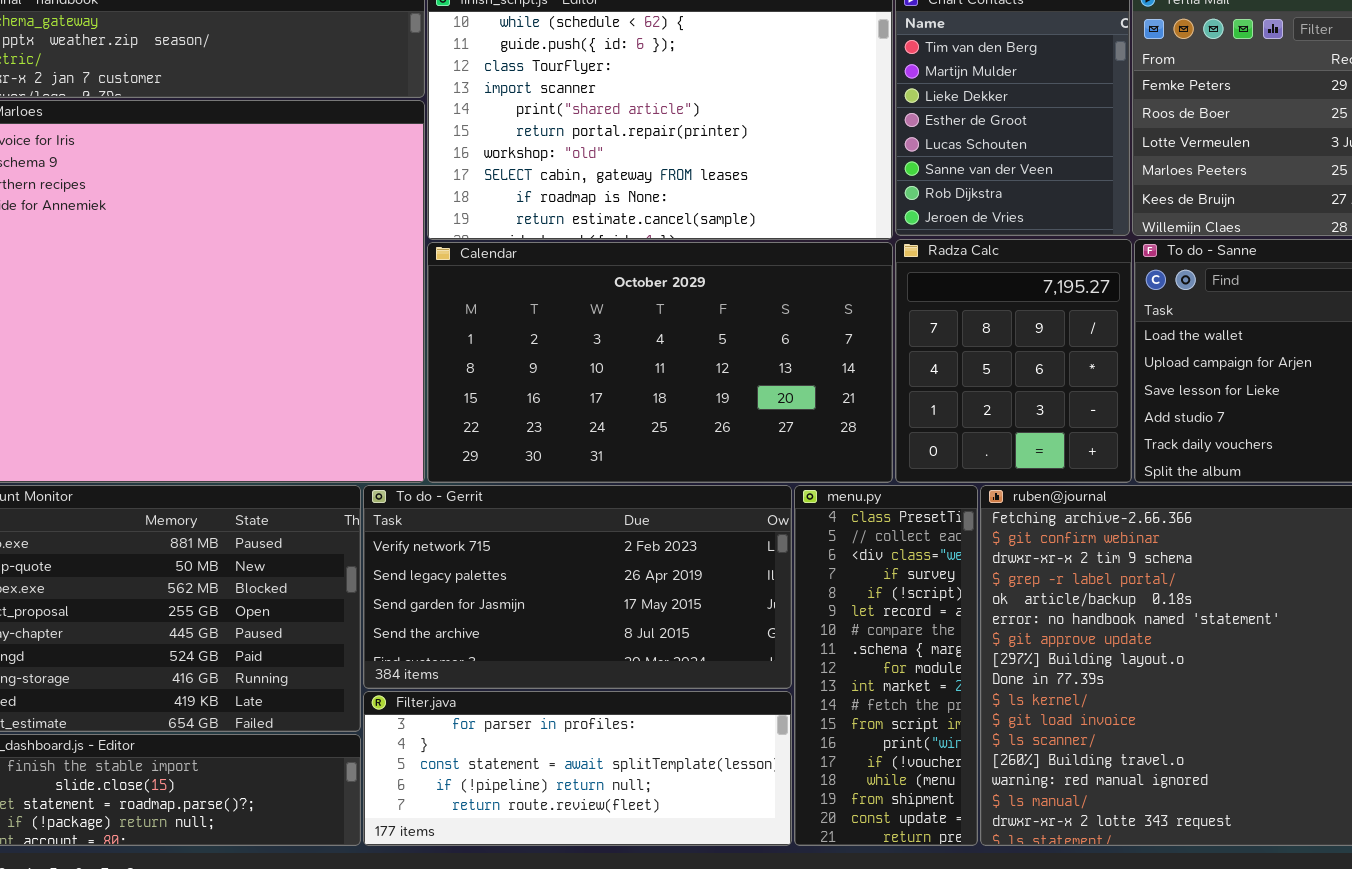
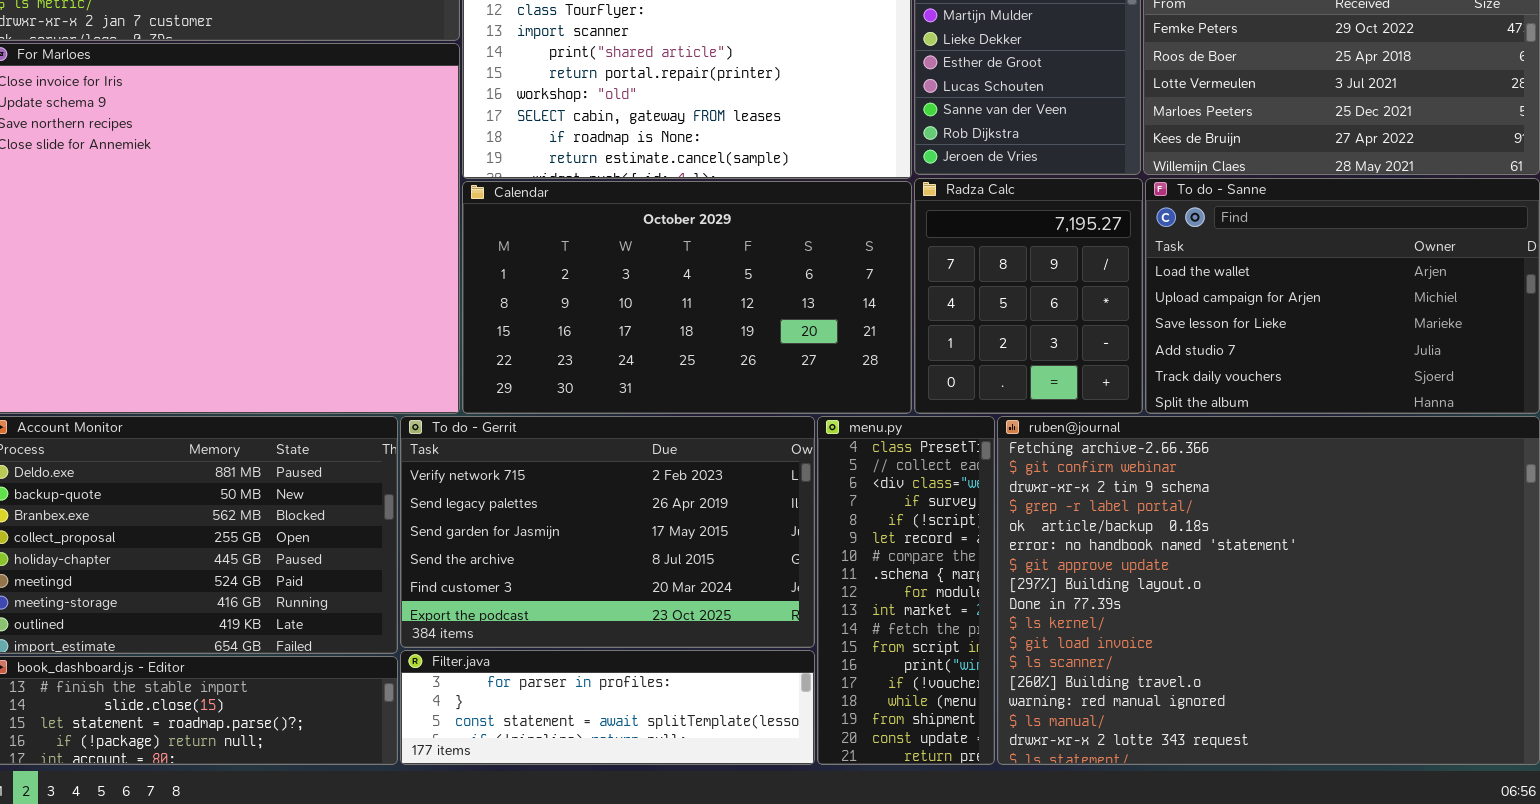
To do - Gerrit: [363,485,792,689] -> [400,416,815,648], resized
Filter.java: [363,691,792,846] -> [400,650,815,765], resized

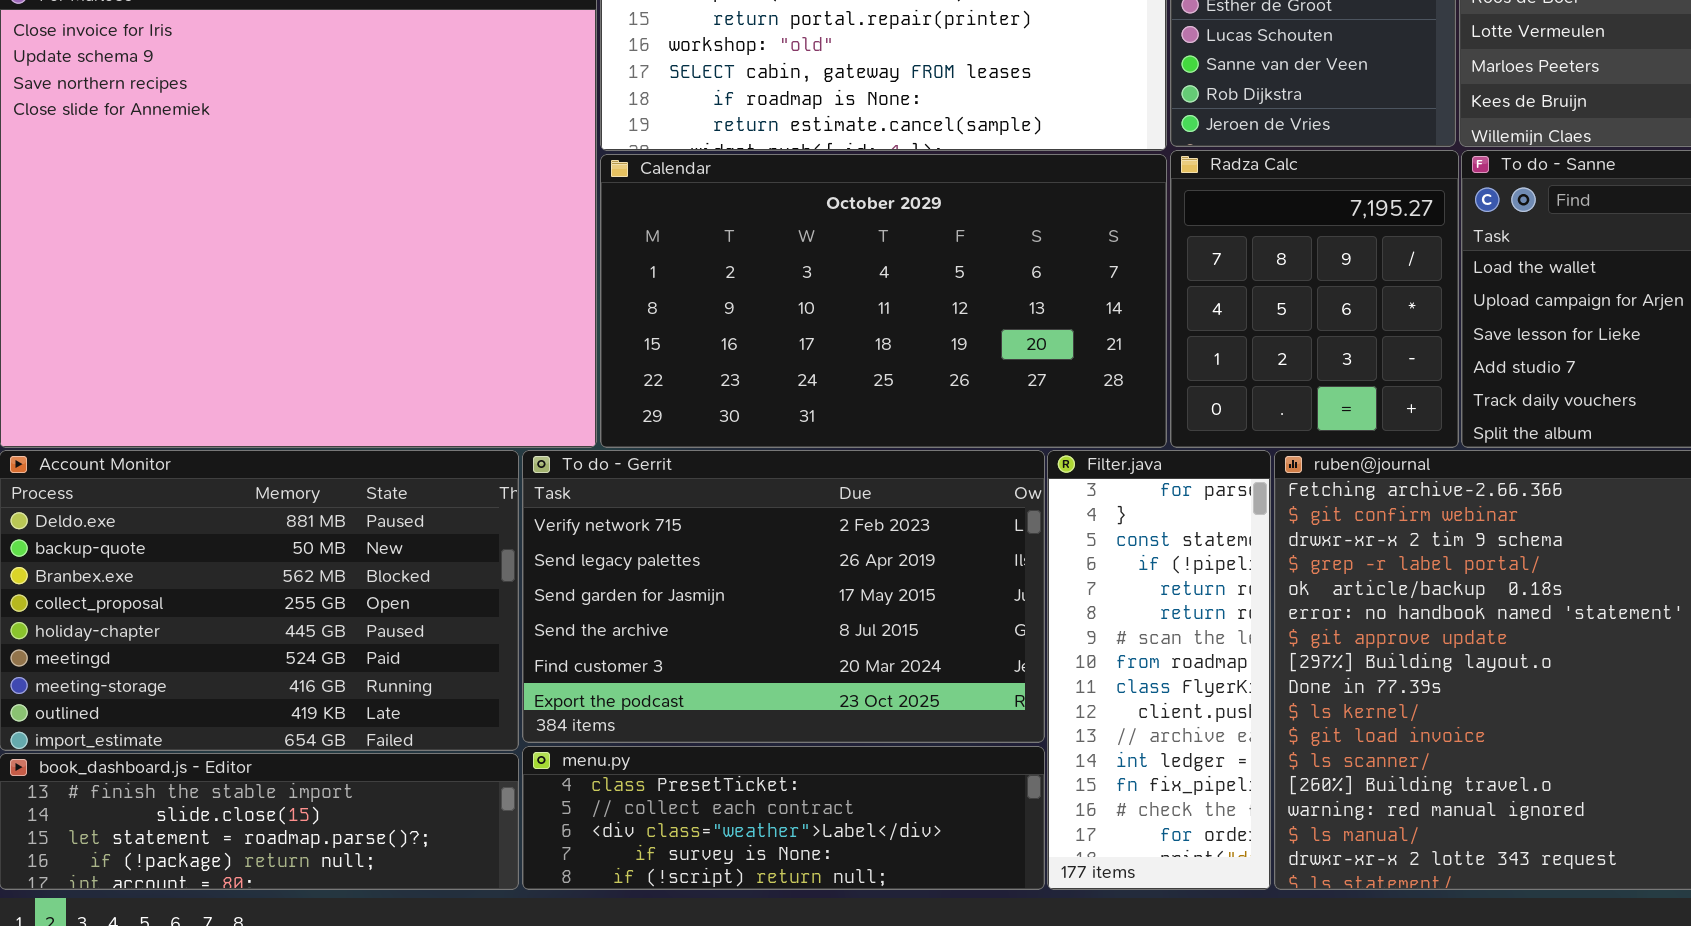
menu.py: [817,416,995,765] -> [522,746,1045,890], moved, resized
Filter.java: [400,650,815,765] -> [1047,450,1271,890], moved, resized

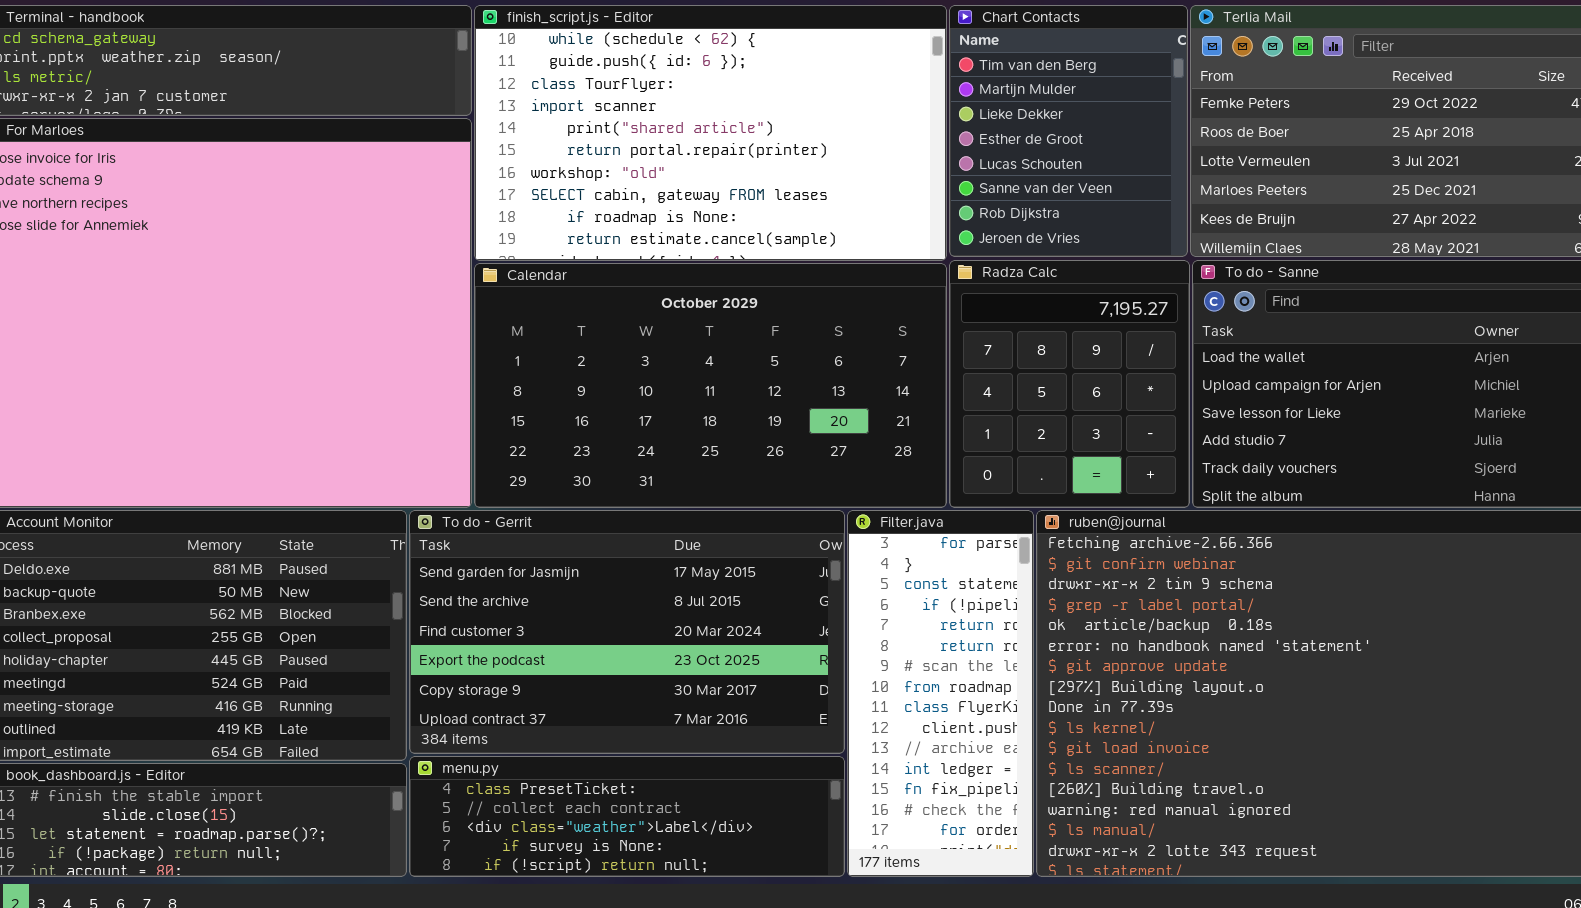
To do - Gerrit: [522,450,1045,743] -> [409,510,845,754], scrolled down 2 rows

